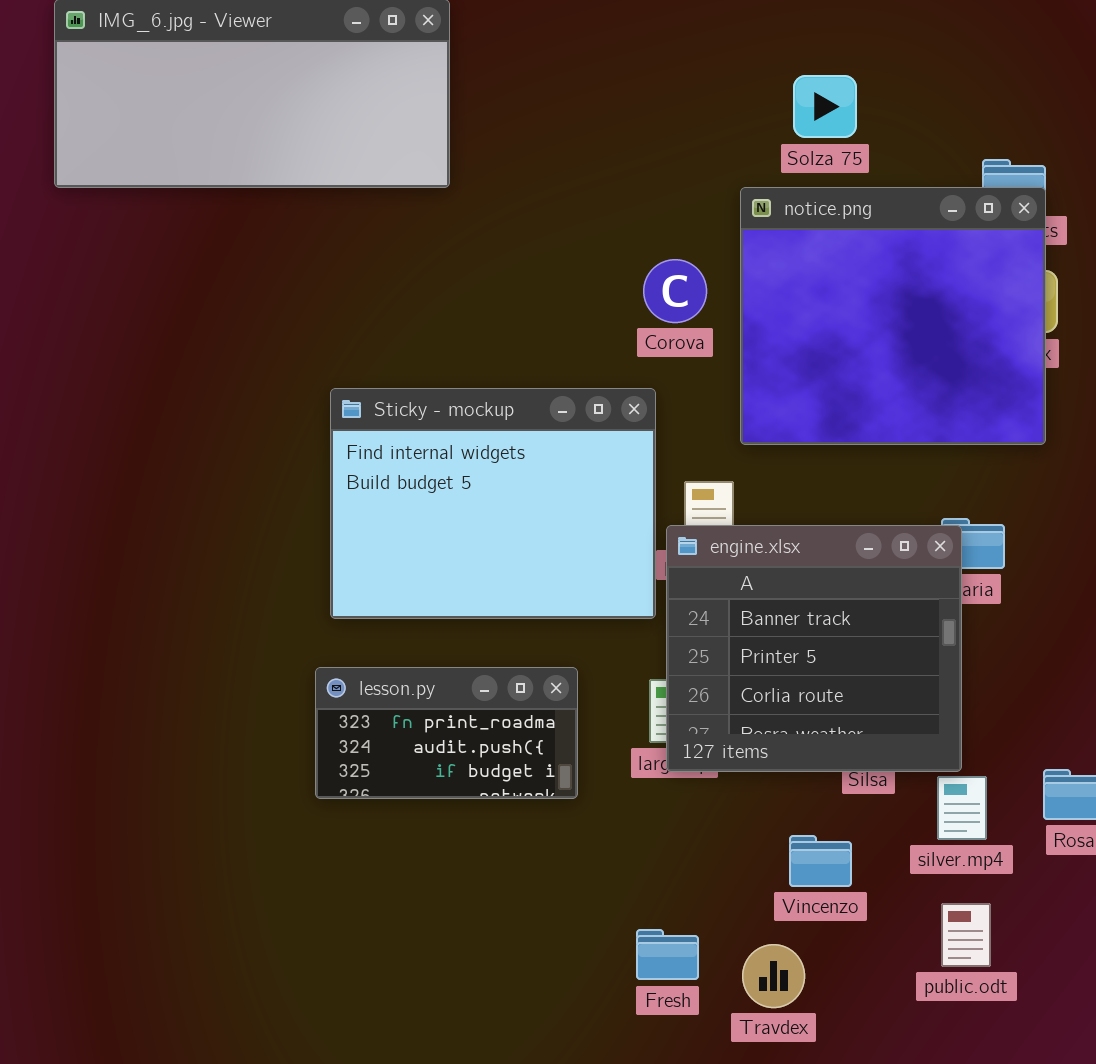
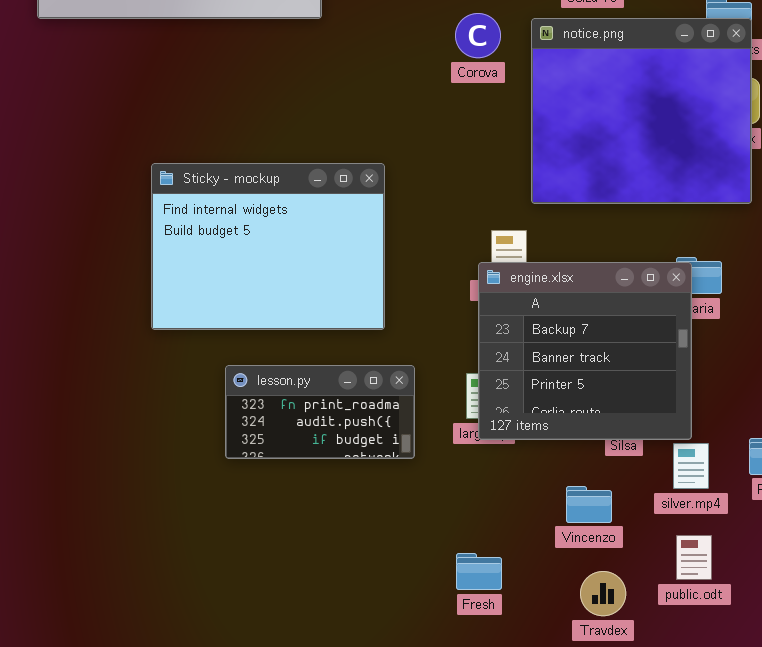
Corova: [643,259,707,323] -> [455,13,501,58], moved
Sticky - mockup: [330,388,656,619] -> [151,163,385,330], moved
engine.xlsx: [666,525,962,772] -> [478,262,692,440], scrolled up 1 row
Travdex: [742,944,805,1008] -> [580,571,626,616], moved

